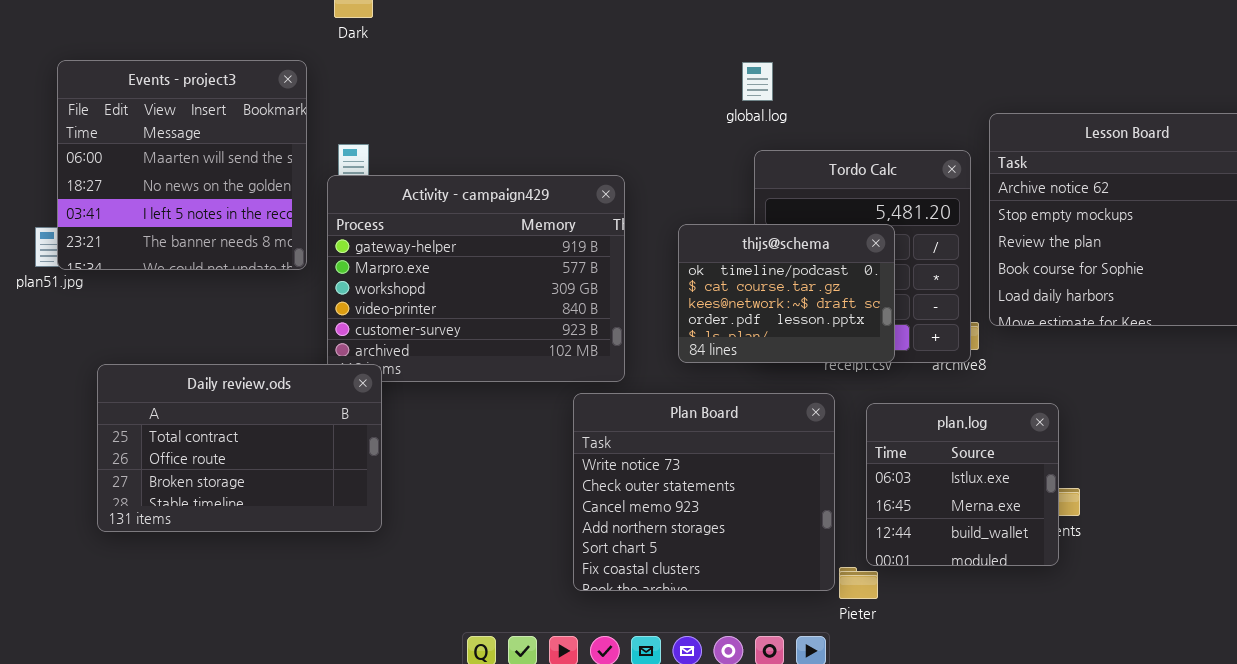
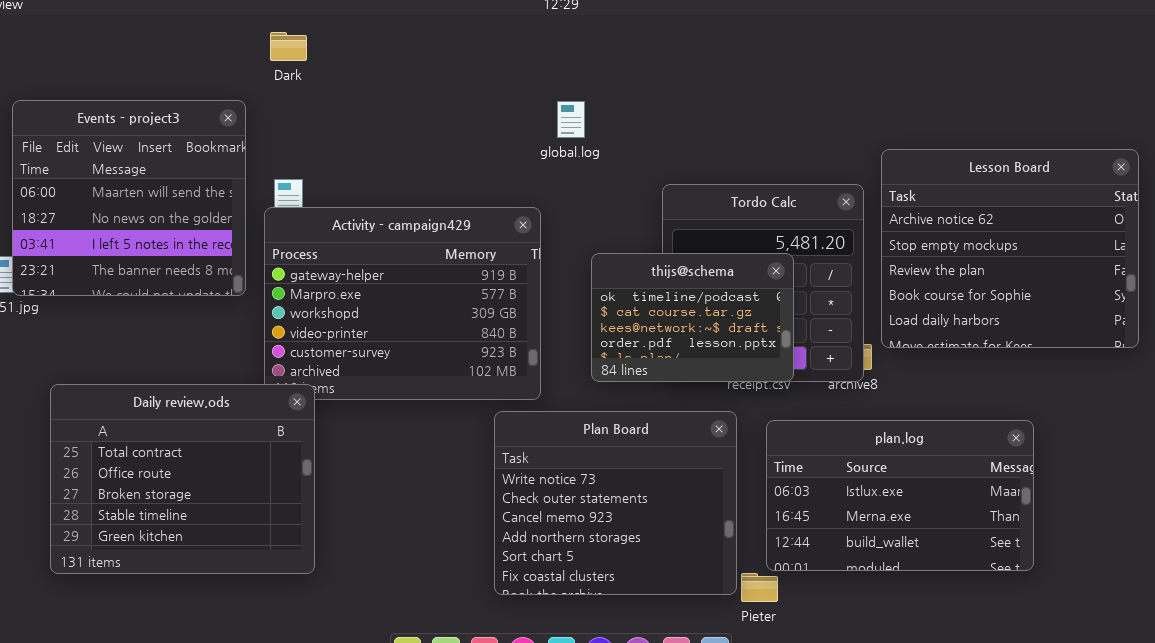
global.log: [742,62,773,101] -> [557,101,585,138], moved
Daily review.ods: [97,364,382,532] -> [50,384,315,574], resized
plan.log: [866,403,1059,566] -> [766,420,1034,571], resized

